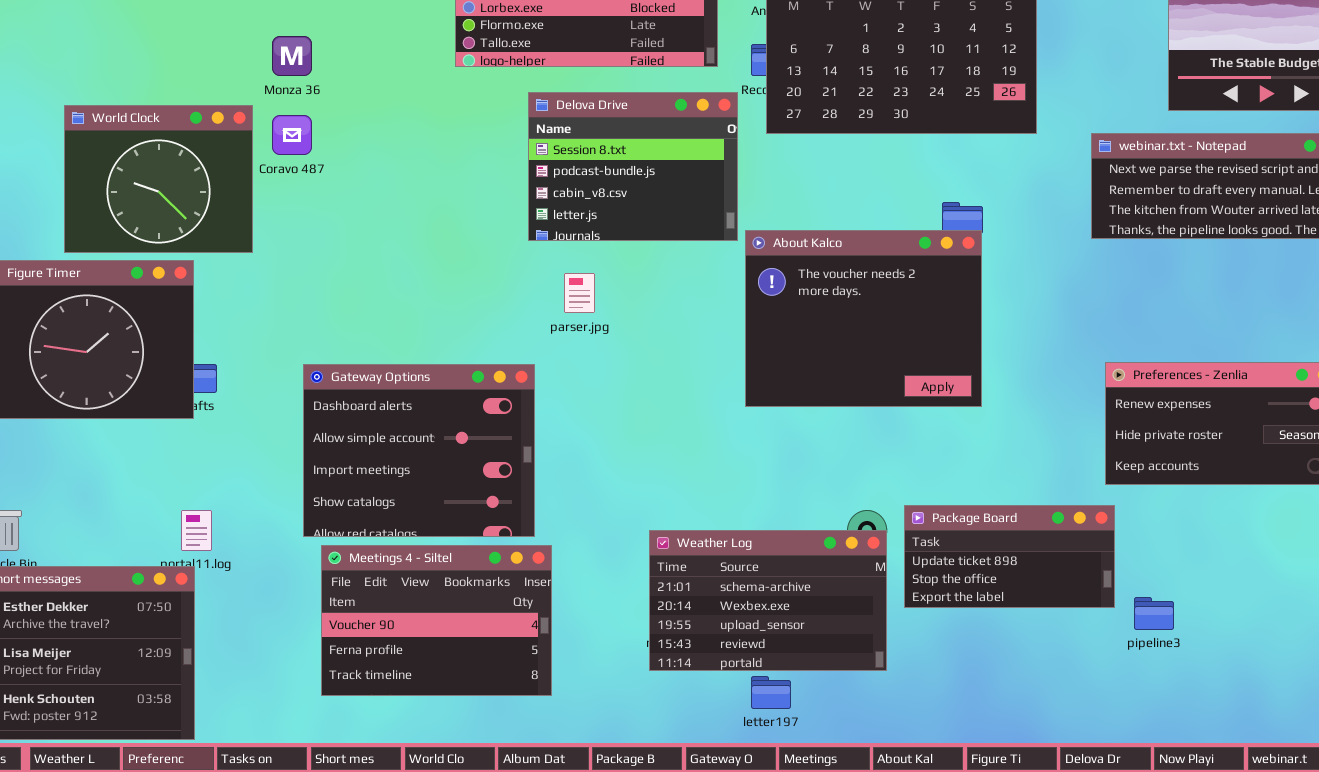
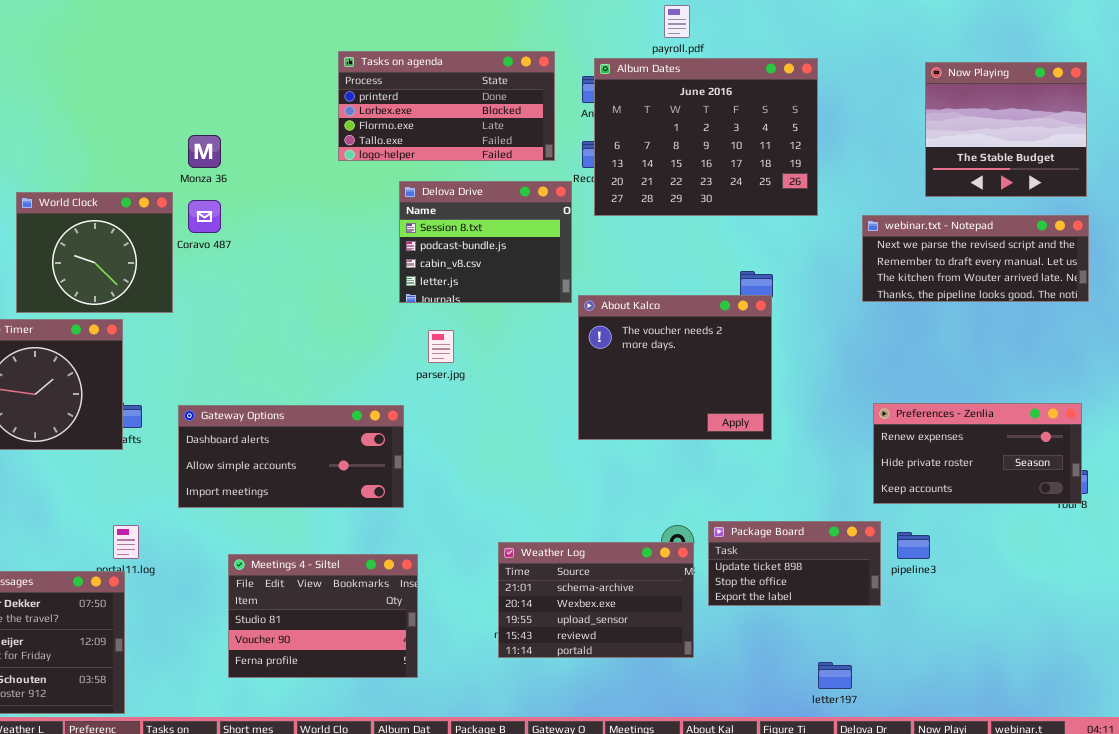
Gateway Options: [303,364,535,537] -> [178,405,404,508], resized
Meetings 4 - Siltel: [321,545,552,696] -> [228,554,418,678], scrolled up 1 row
pipeline3: [1134,597,1174,630] -> [897,532,930,559], moved
letter197: [751,676,791,709] -> [818,662,852,689], moved

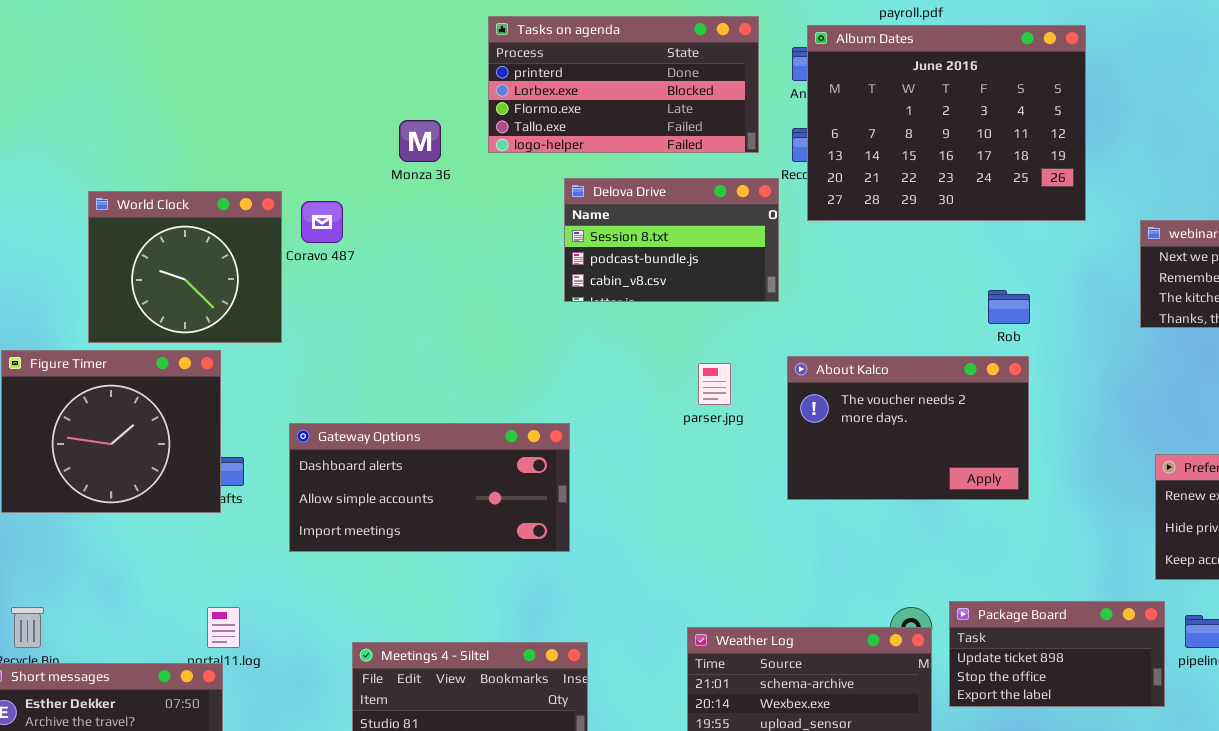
Monza 36: [188,135,221,168] -> [399,120,441,162], moved
Delova Drive: [399,181,572,303] -> [564,178,779,302], resized
About Kalco: [578,295,772,440] -> [787,356,1029,500], resized
parser.jpg: [428,330,454,363] -> [698,363,731,405], moved
Gateway Options: [178,405,404,508] -> [289,423,570,552], moved

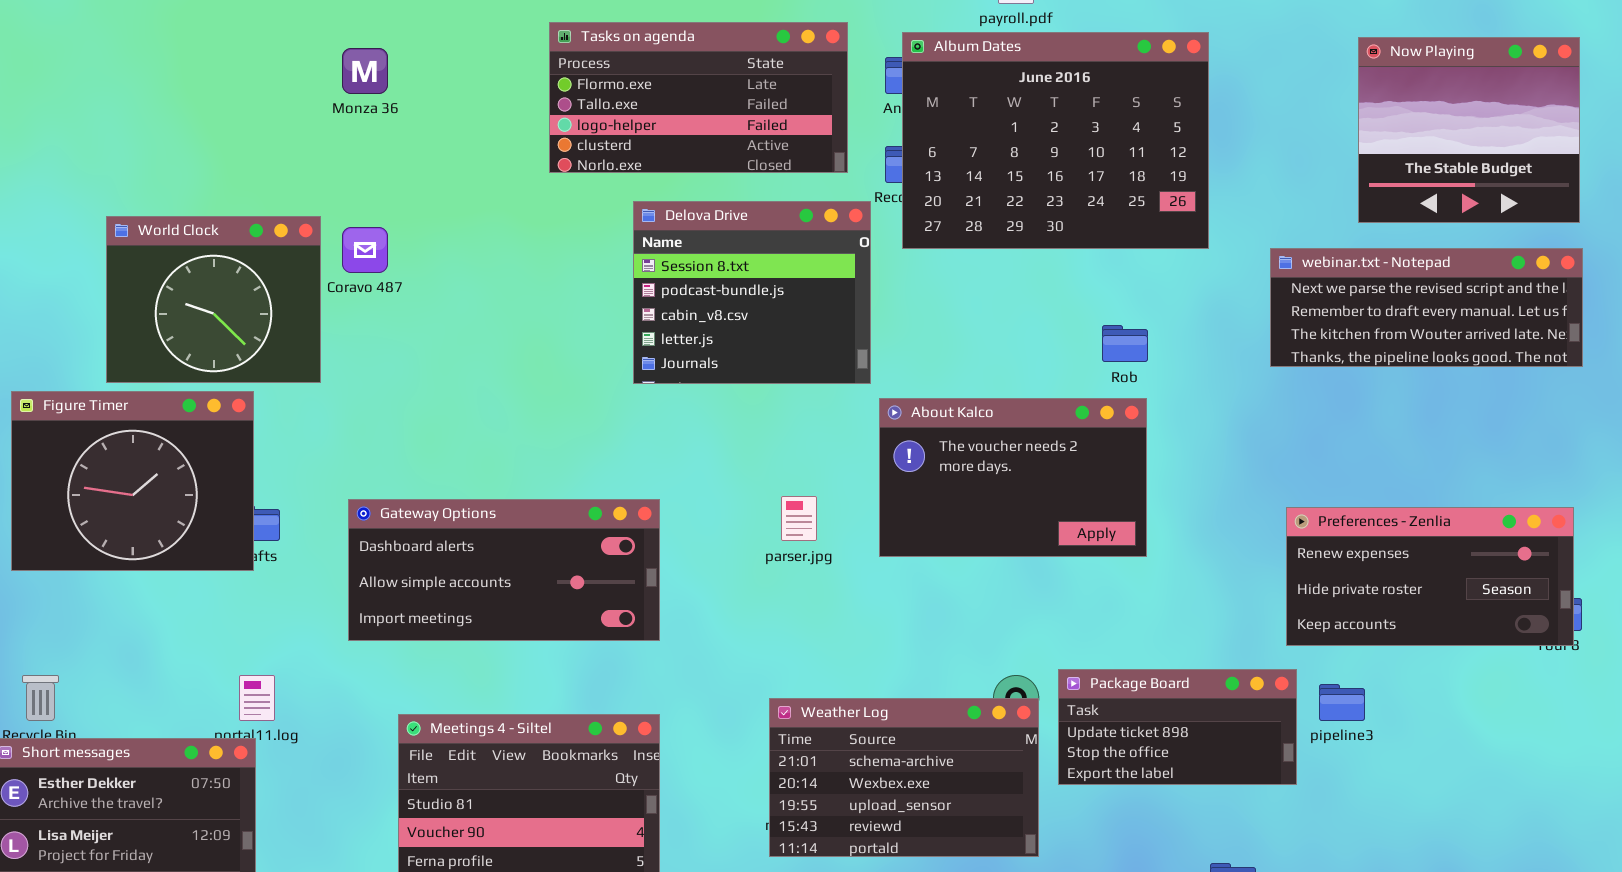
Tasks on agenda: [488,16,759,153] -> [549,22,848,173], scrolled down 2 rows
Monza 36: [399,120,441,162] -> [342,48,388,94], moved
Delova Drive: [564,178,779,302] -> [633,201,871,384], resized
parser.jpg: [698,363,731,405] -> [781,496,817,541], moved
Gateway Options: [289,423,570,552] -> [348,499,660,641], moved

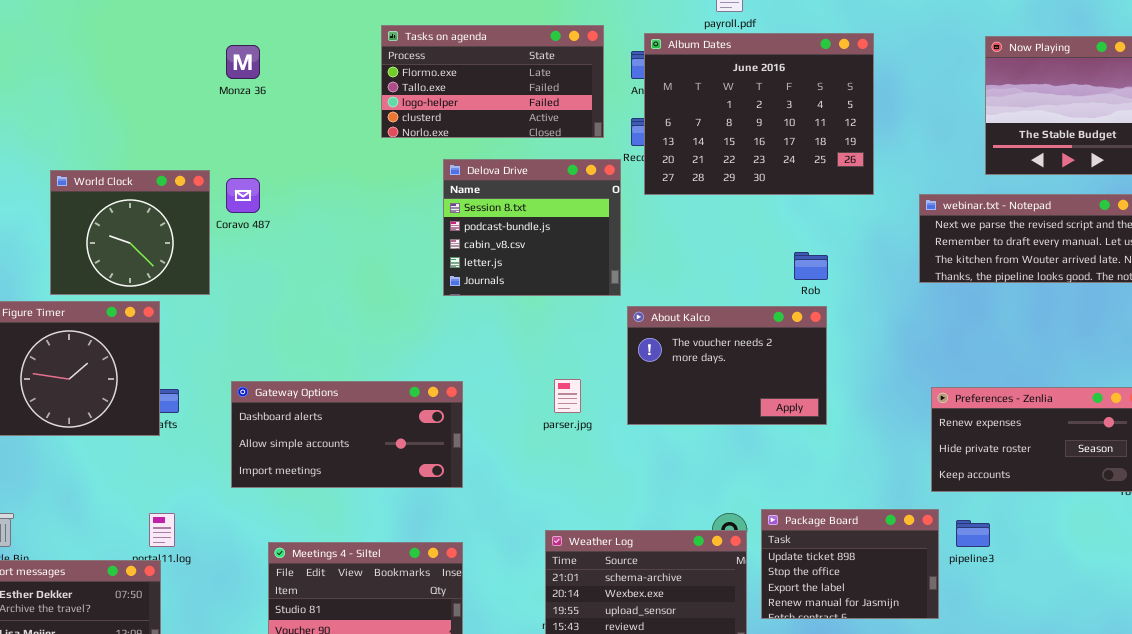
Package Board: [1058,669,1297,785] -> [761,509,939,619], resized

